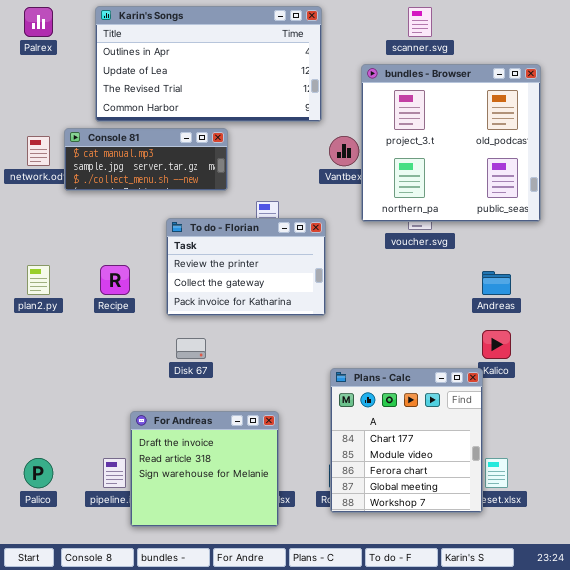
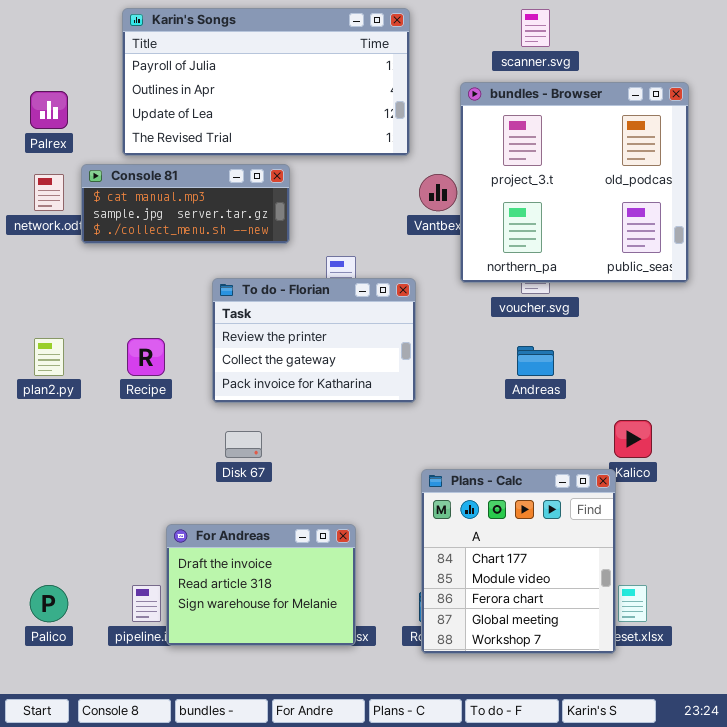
Karin's Songs: [95,6,322,122] -> [122,8,410,156], scrolled up 1 row
Palrex: [24,7,53,37] -> [30,91,68,129], moved
Andreas: [482,271,511,295] -> [517,346,554,376], moved
For Andreas: [130,411,279,527] -> [166,524,356,646], resized

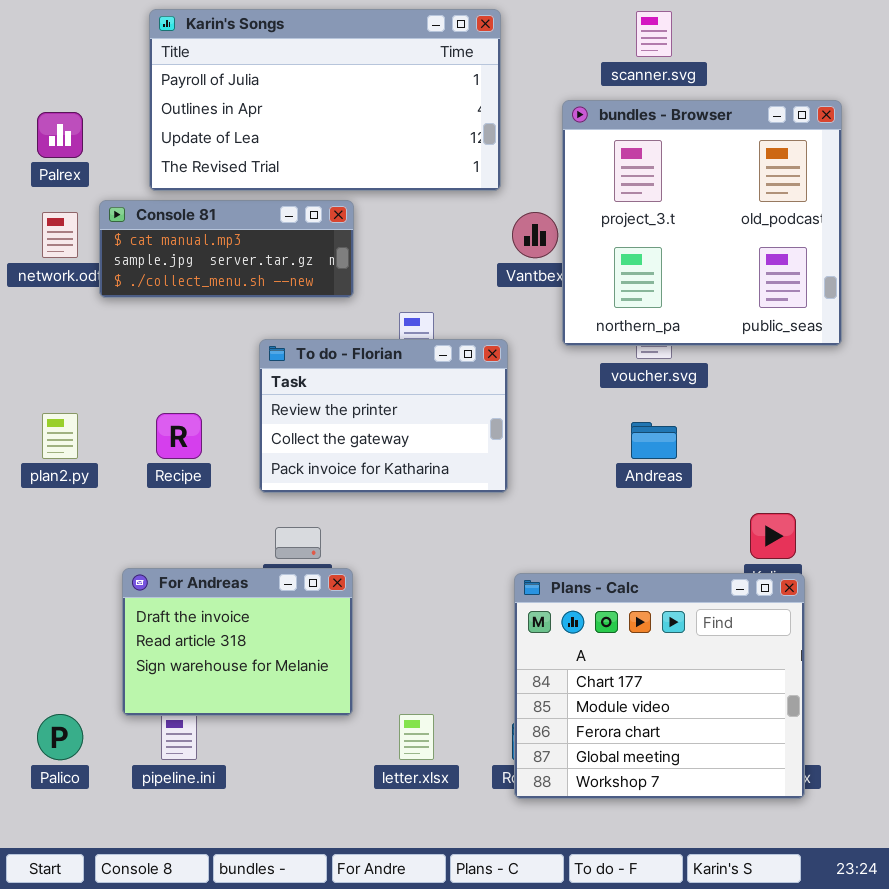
Plans - Calc: [421,469,616,654] -> [514,573,805,799], resized
For Andreas: [166,524,356,646] -> [122,568,353,716], moved

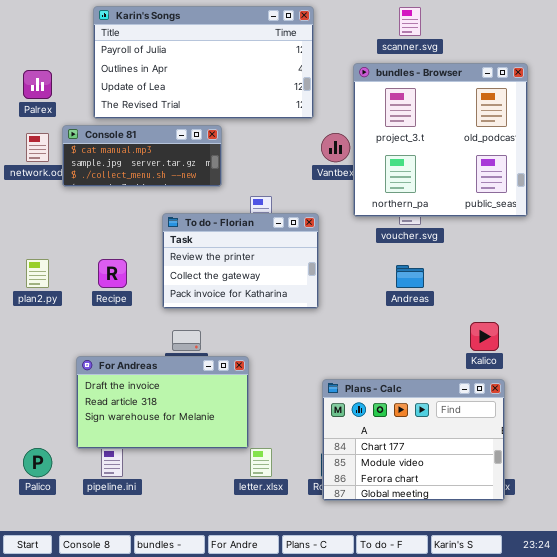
For Andreas: [122,568,353,716] -> [76,356,249,449], resized
Plans - Calc: [514,573,805,799] -> [322,379,505,501], resized

